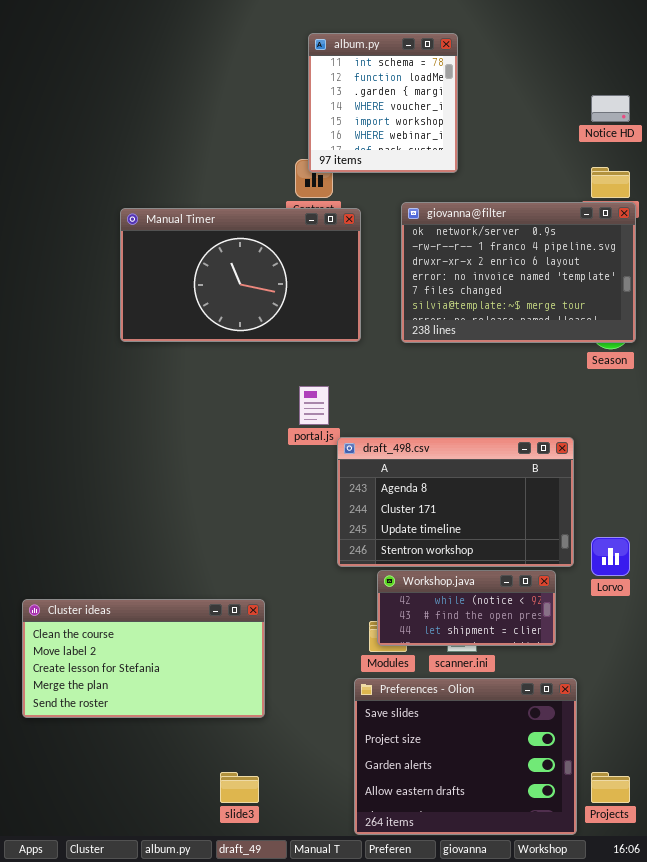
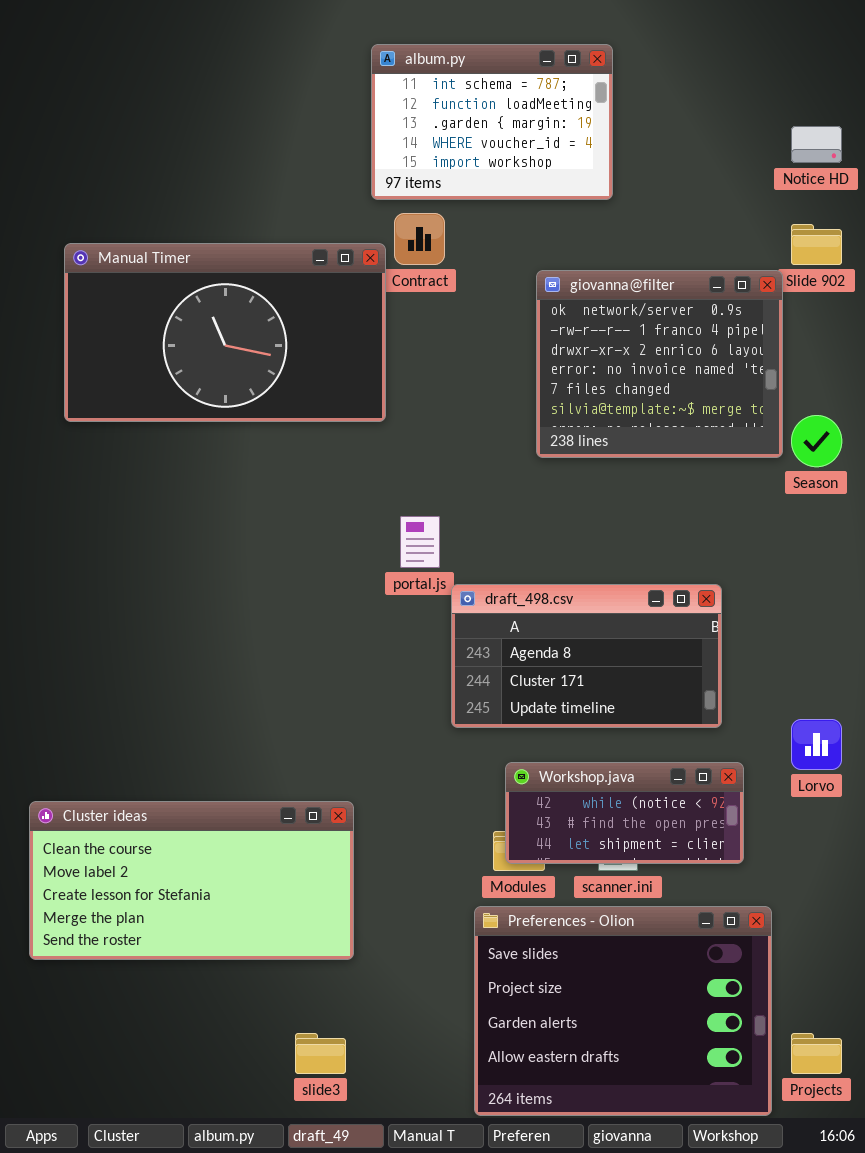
album.py: [308,33,458,173] -> [371,44,613,200], resized
giovanna@filter: [401,202,636,343] -> [536,270,783,458], resized
Manual Timer: [120,208,361,342] -> [64,243,386,422], moved
draft_498.csv: [337,437,574,567] -> [451,584,722,728], resized

